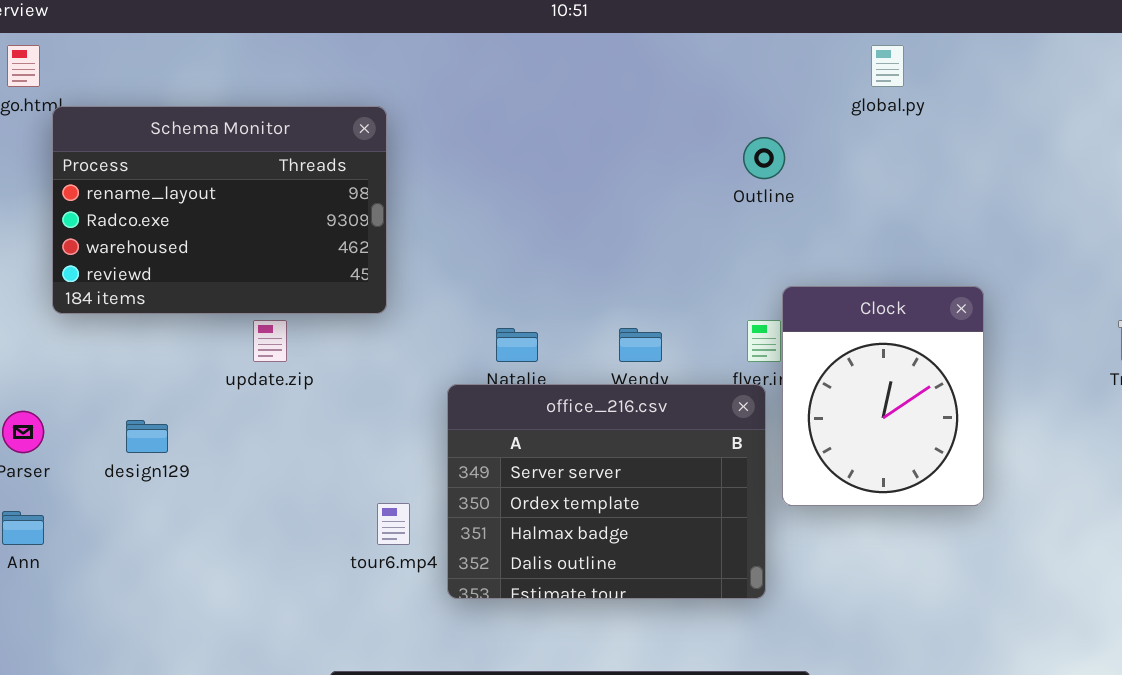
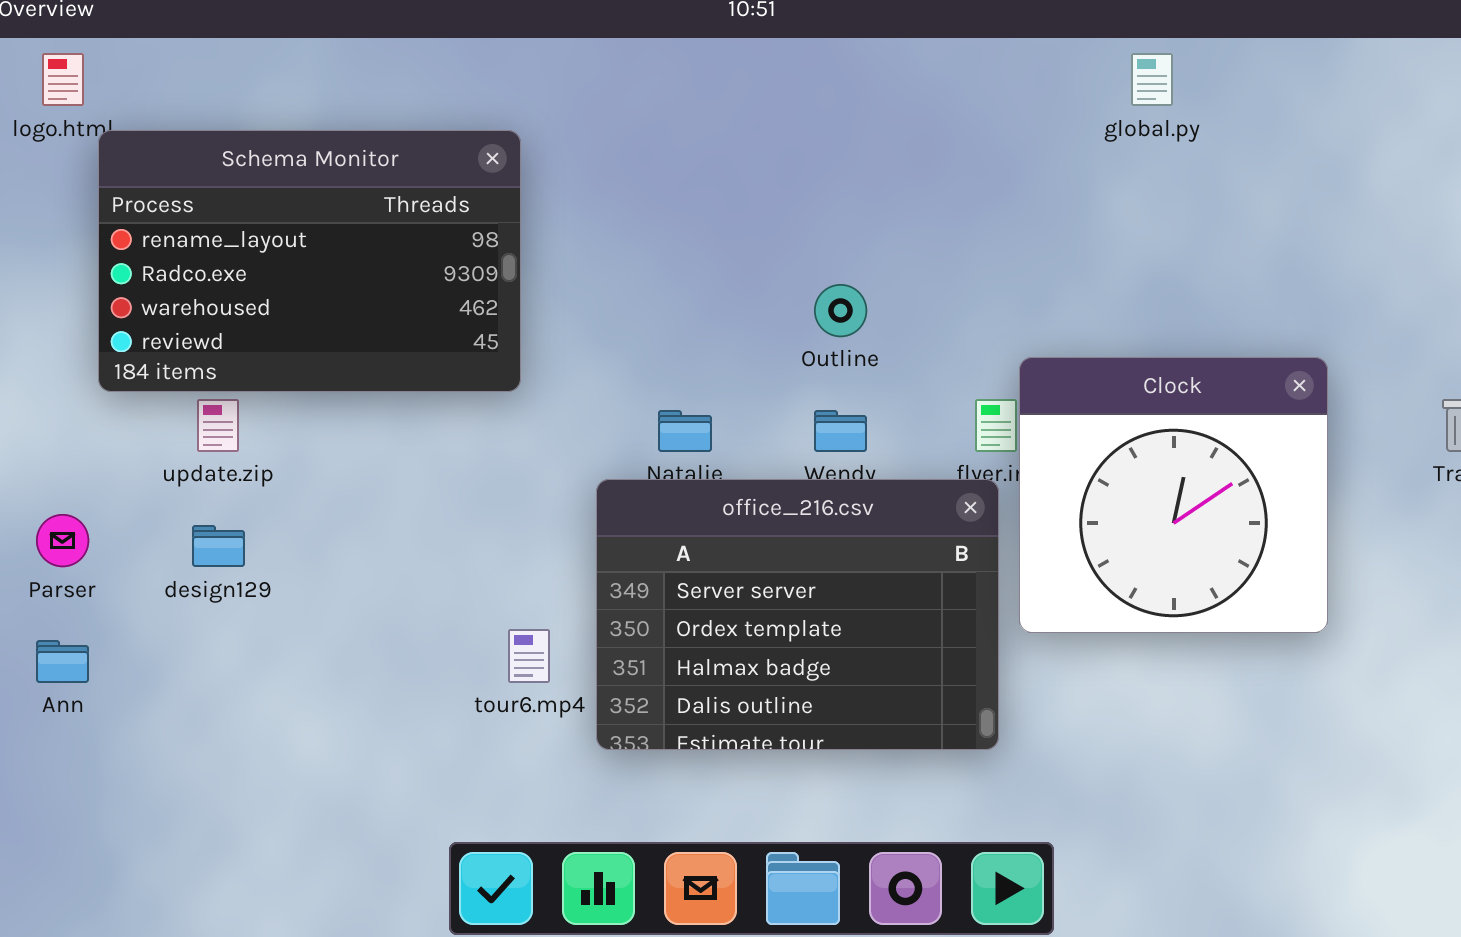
Outline: [743,137,785,179] -> [814,284,867,337], moved
Clock: [782,286,984,506] -> [1019,357,1328,633], resized
update.zip: [253,320,287,362] -> [197,399,239,452], moved

